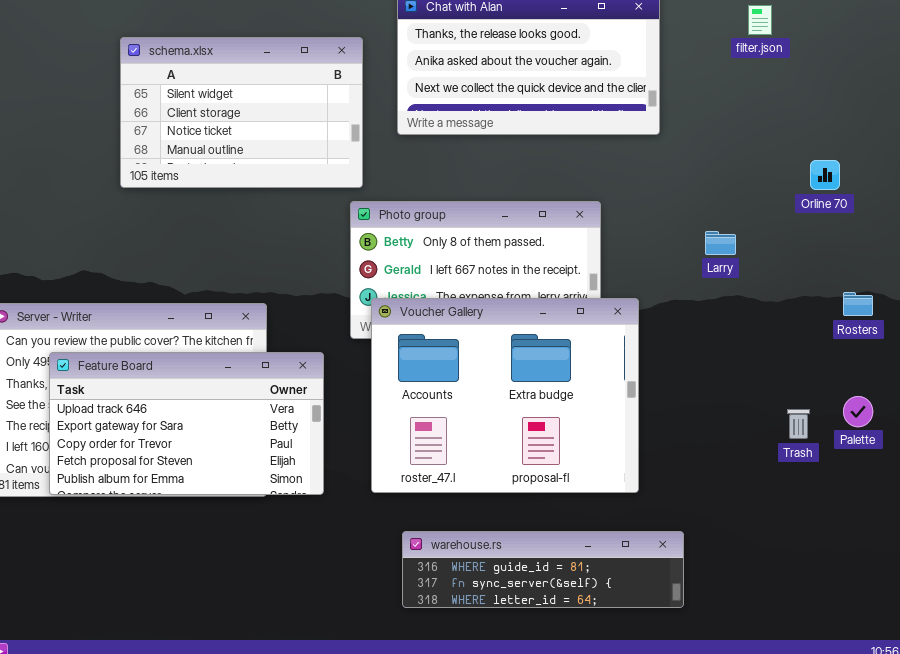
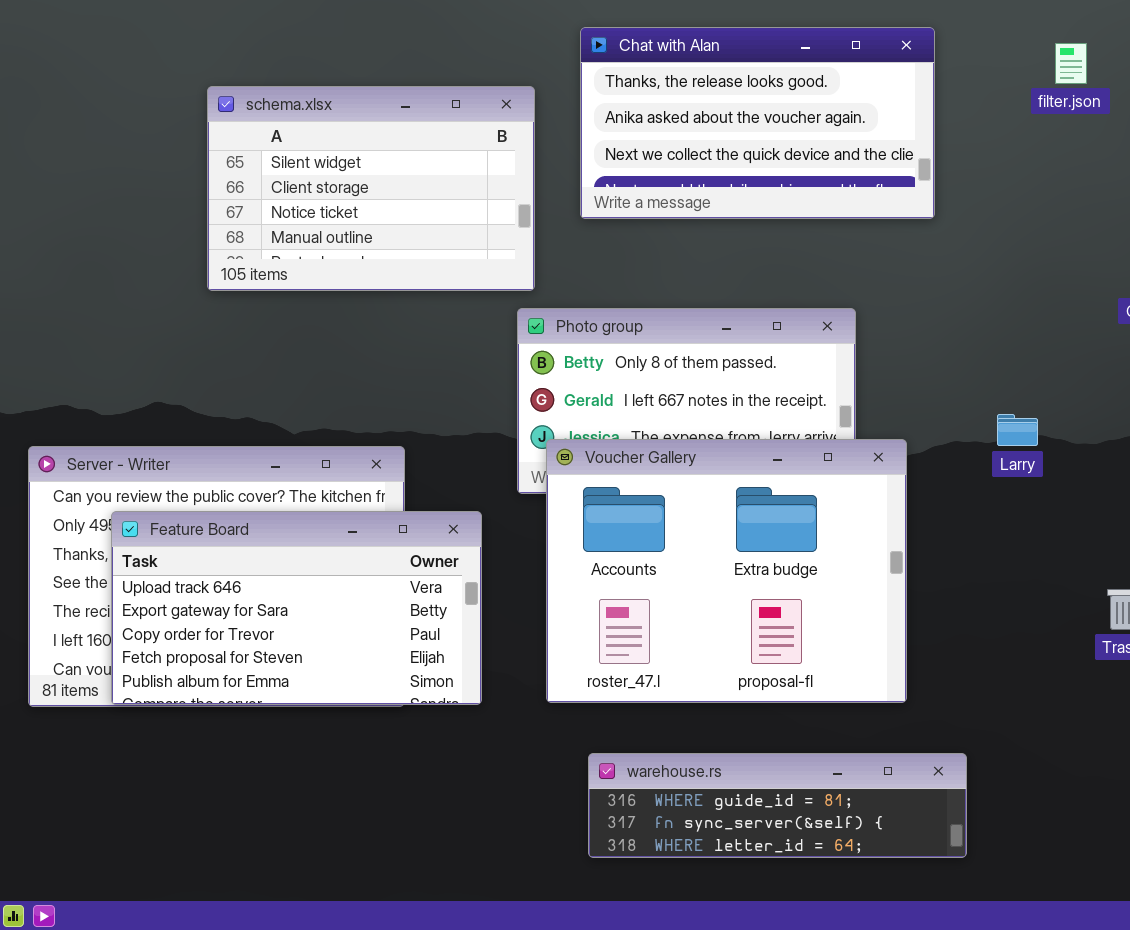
Larry: [705,231,736,255] -> [997,414,1038,446], moved

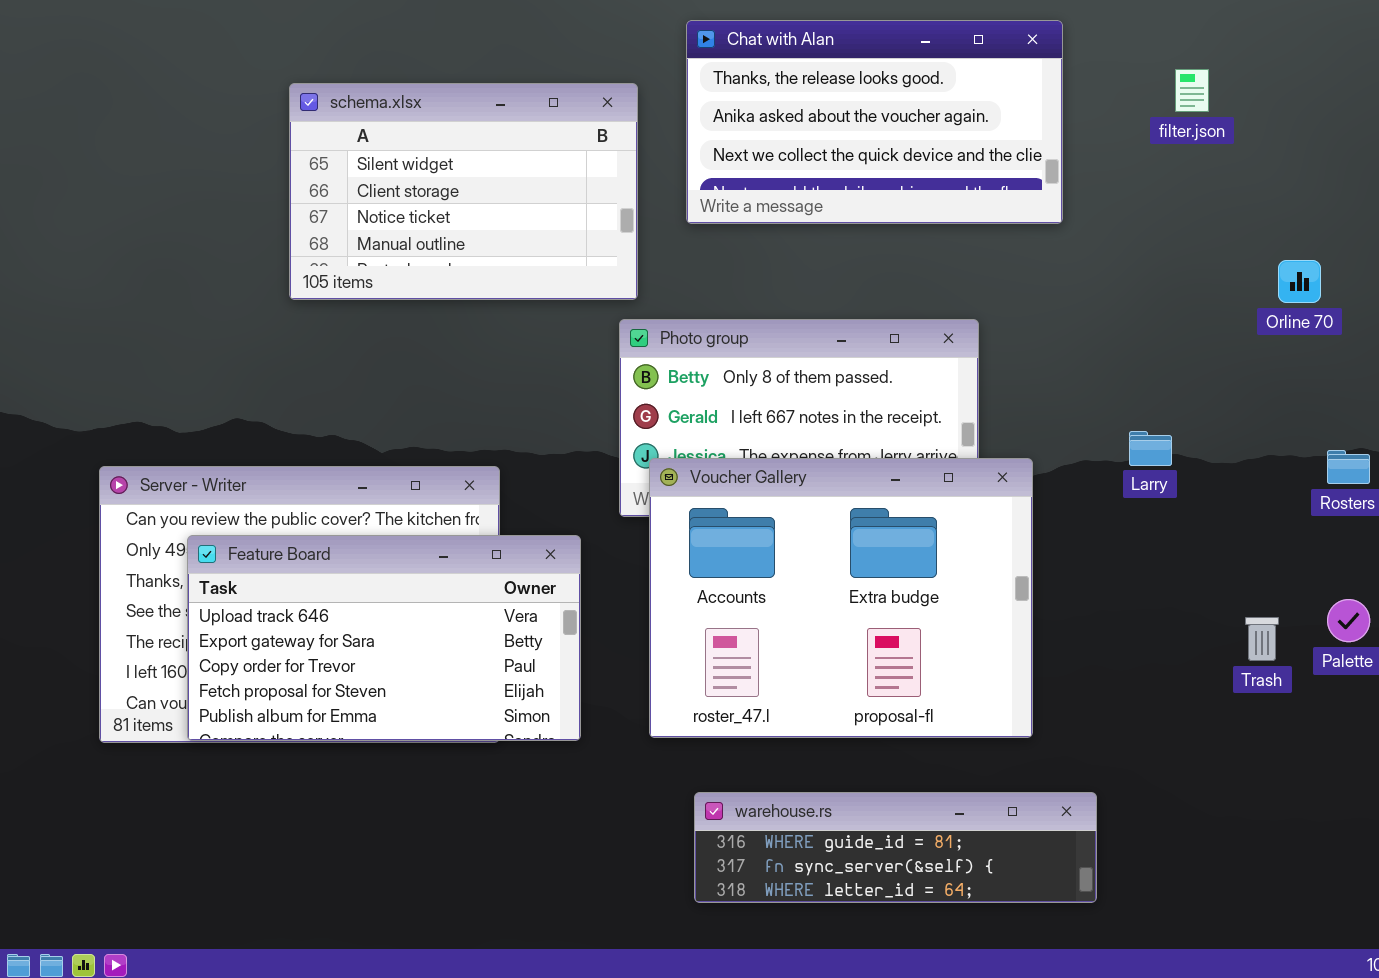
filter.json: [1055,43,1087,84] -> [1175,69,1209,112], moved

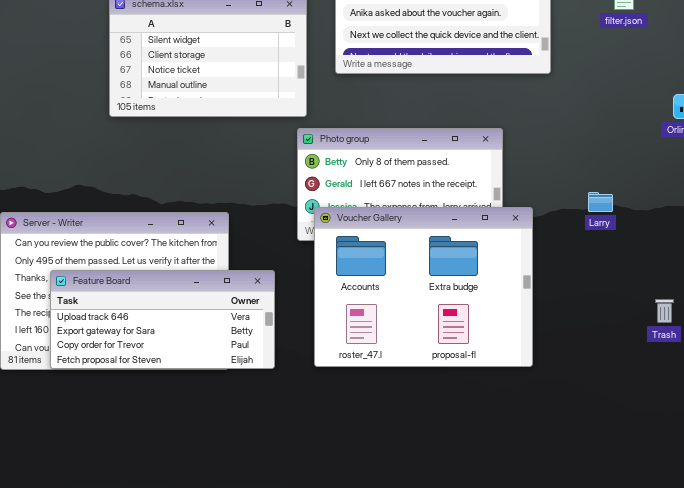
Feature Board: [187,535,581,741] -> [50,270,275,369], resized
warehouse.rs: [694,792,1097,903] -> none, closed

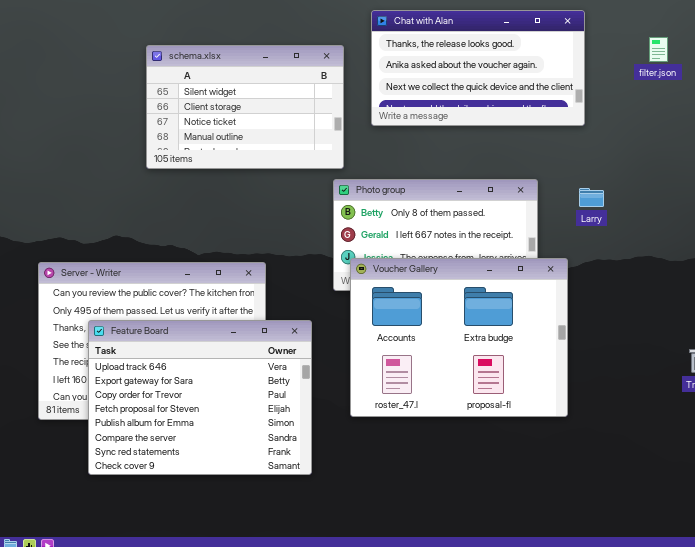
Larry: [588,192,613,212] -> [579,188,604,207], moved
Feature Board: [50,270,275,369] -> [88,320,312,475], resized

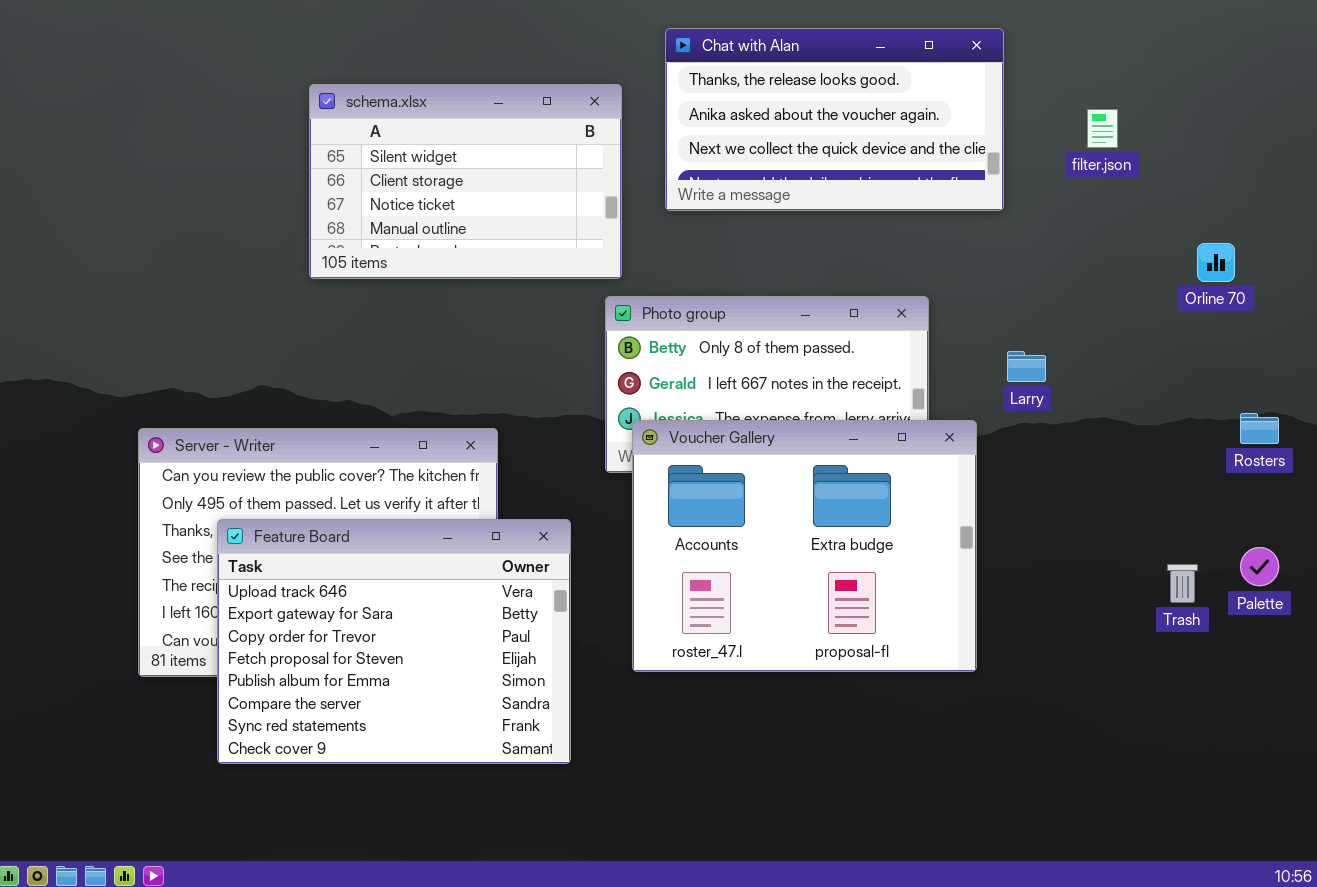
filter.json: [649,37,668,62] -> [1087,109,1118,148], moved
Larry: [579,188,604,207] -> [1007,351,1046,382], moved

